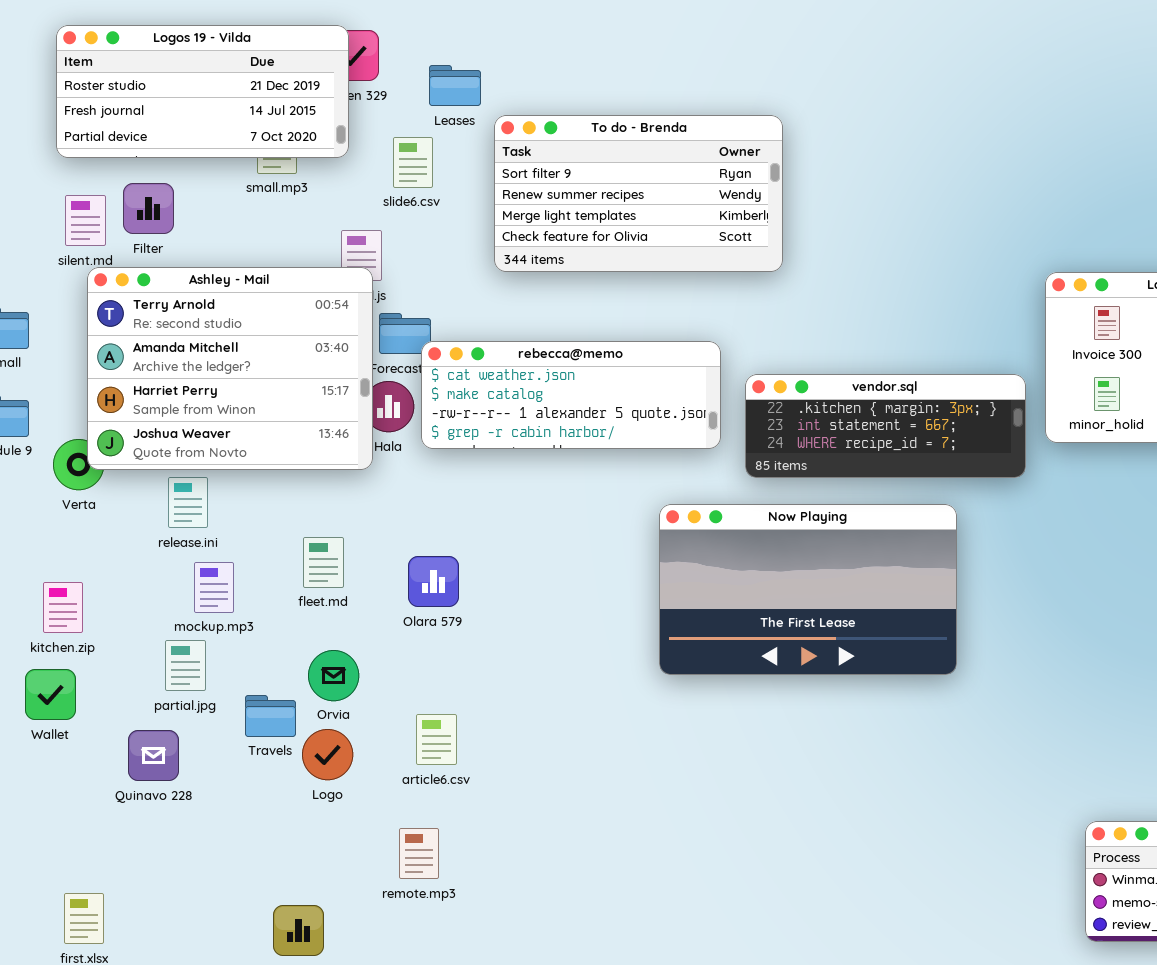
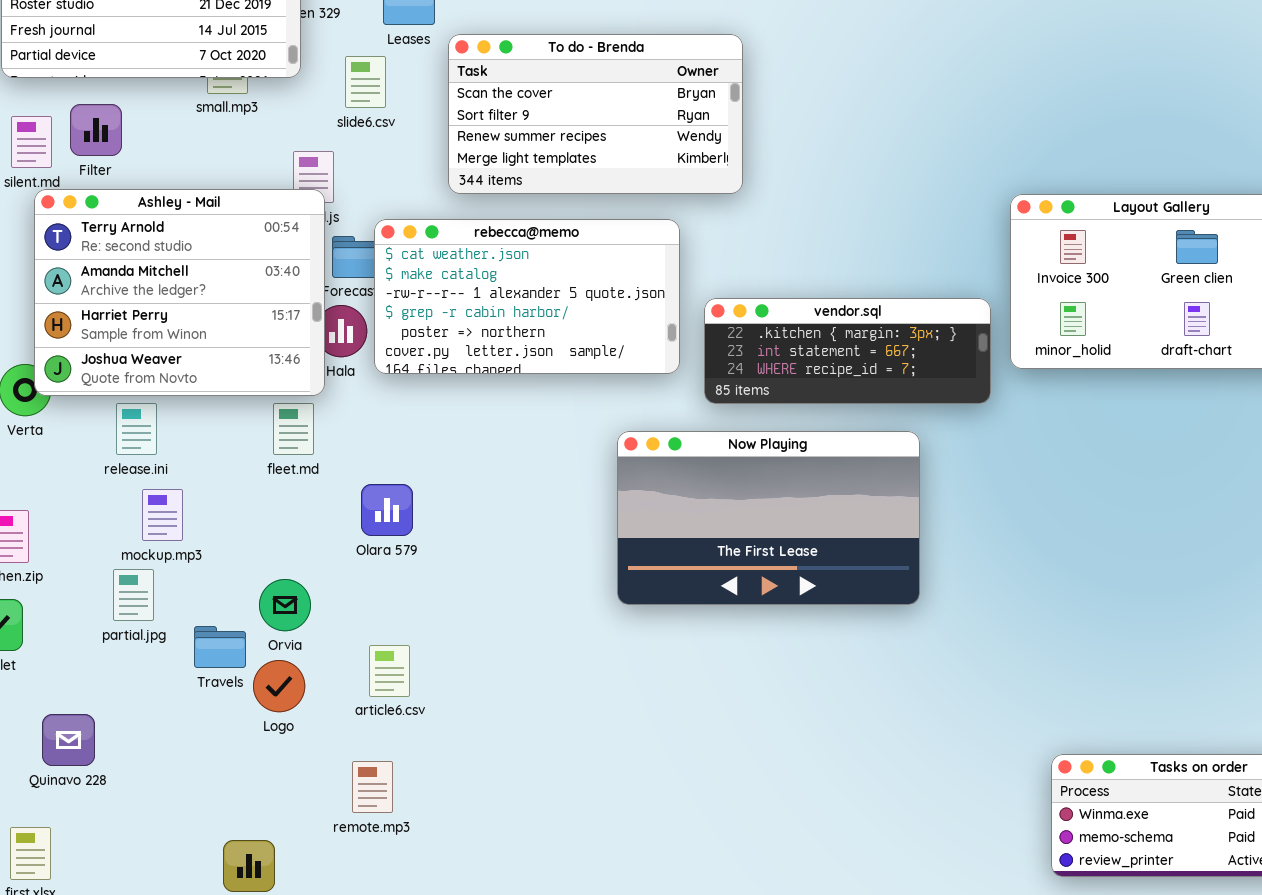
To do - Brenda: [494,115,783,272] -> [448,34,743,194], scrolled up 1 row
rebecca@memo: [421,341,721,449] -> [374,219,680,374], resized
fleet.md: [303,537,344,588] -> [273,403,314,455], moved
Quinavo 228: [128,730,179,781] -> [42,714,95,766], moved

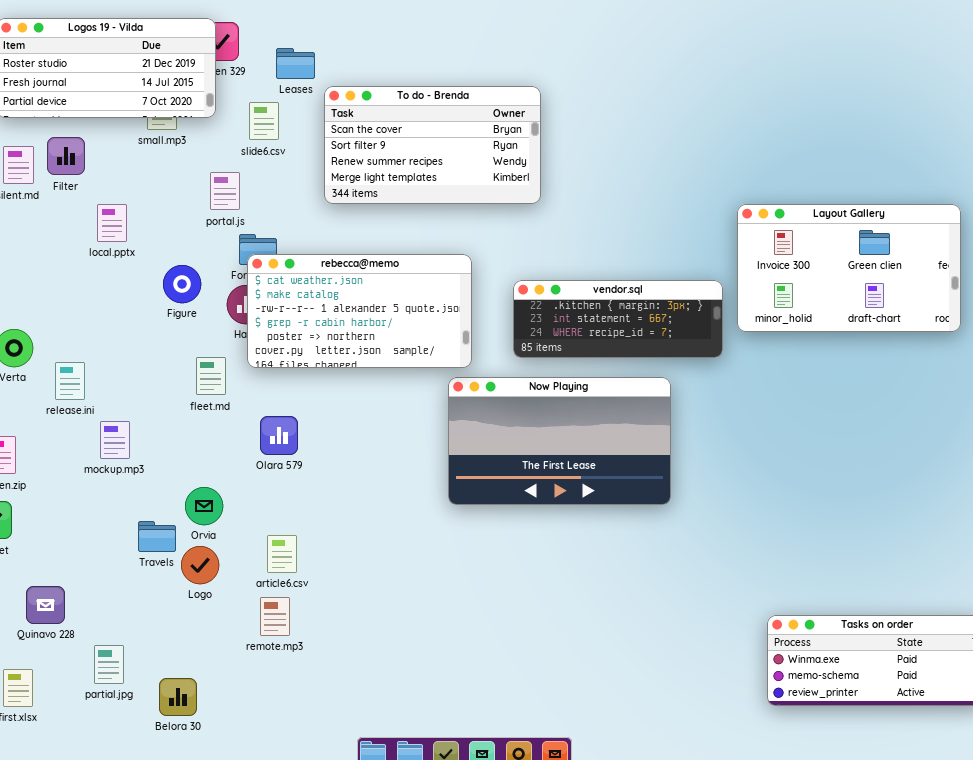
Ashley - Mail: [34,189,325,396] -> none, closed
rebecca@memo: [374,219,680,374] -> [247,254,472,368], moved
release.ini: [116,403,157,455] -> [55,362,85,400], moved
partial.jpg: [113,569,154,621] -> [94,645,124,684], moved
remote.mp3: [352,761,393,813] -> [260,597,290,636], moved

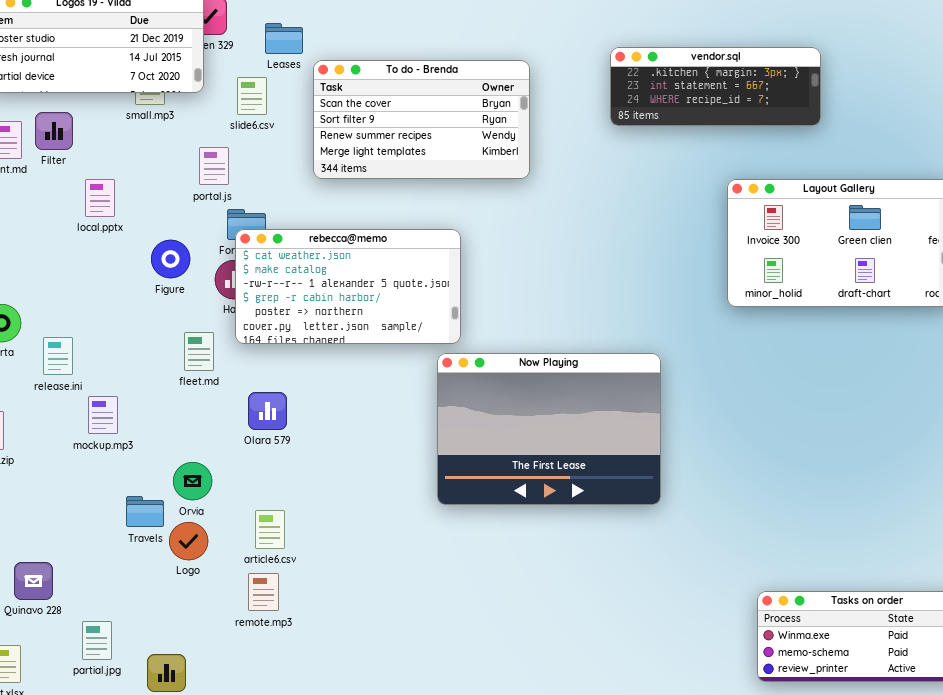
vendor.sql: [513,280,723,358] -> [610,47,821,126], moved
Now Playing: [448,377,671,505] -> [437,353,661,505], resized

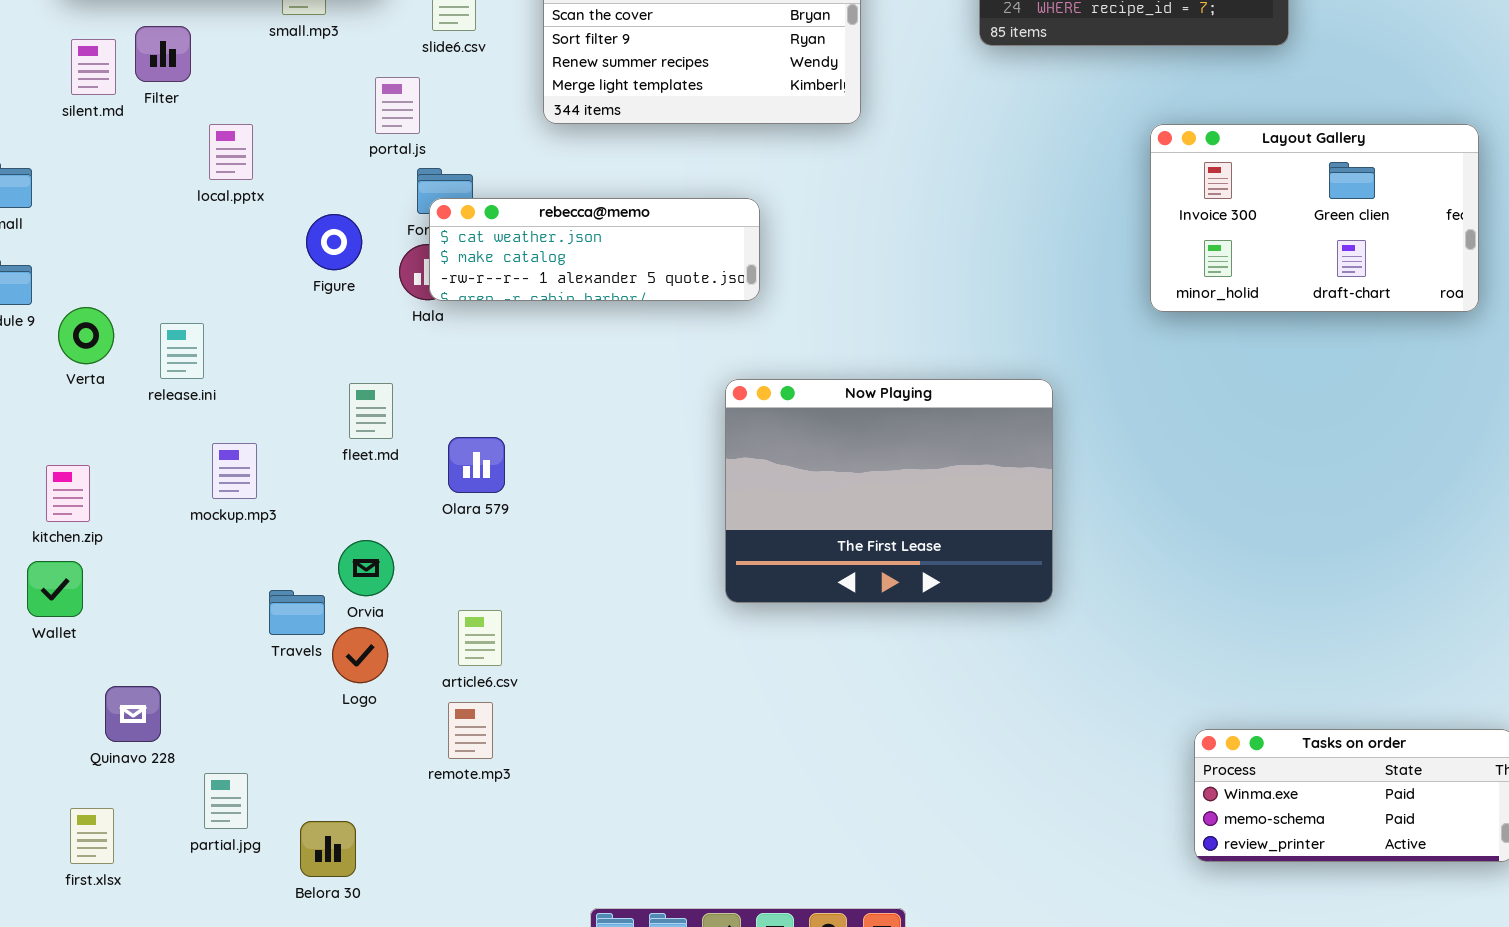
rebecca@memo: [235,229,461,344] -> [429,198,760,301], resized
fleet.md: [184,332,214,371] -> [349,383,393,439], moved
release.ini: [43,337,73,375] -> [160,323,204,379], moved

